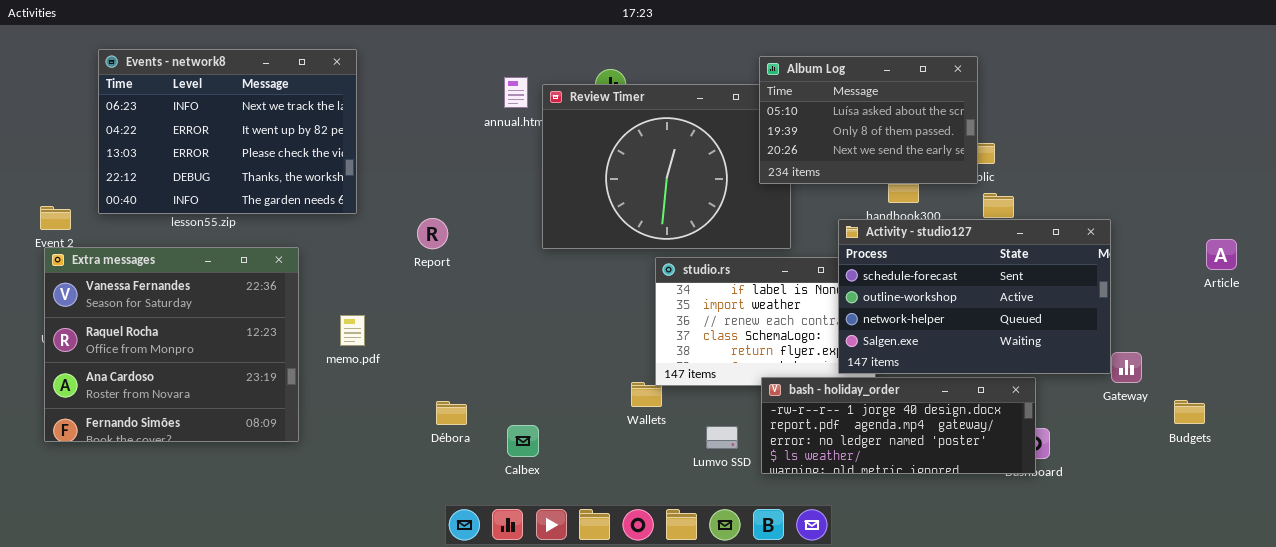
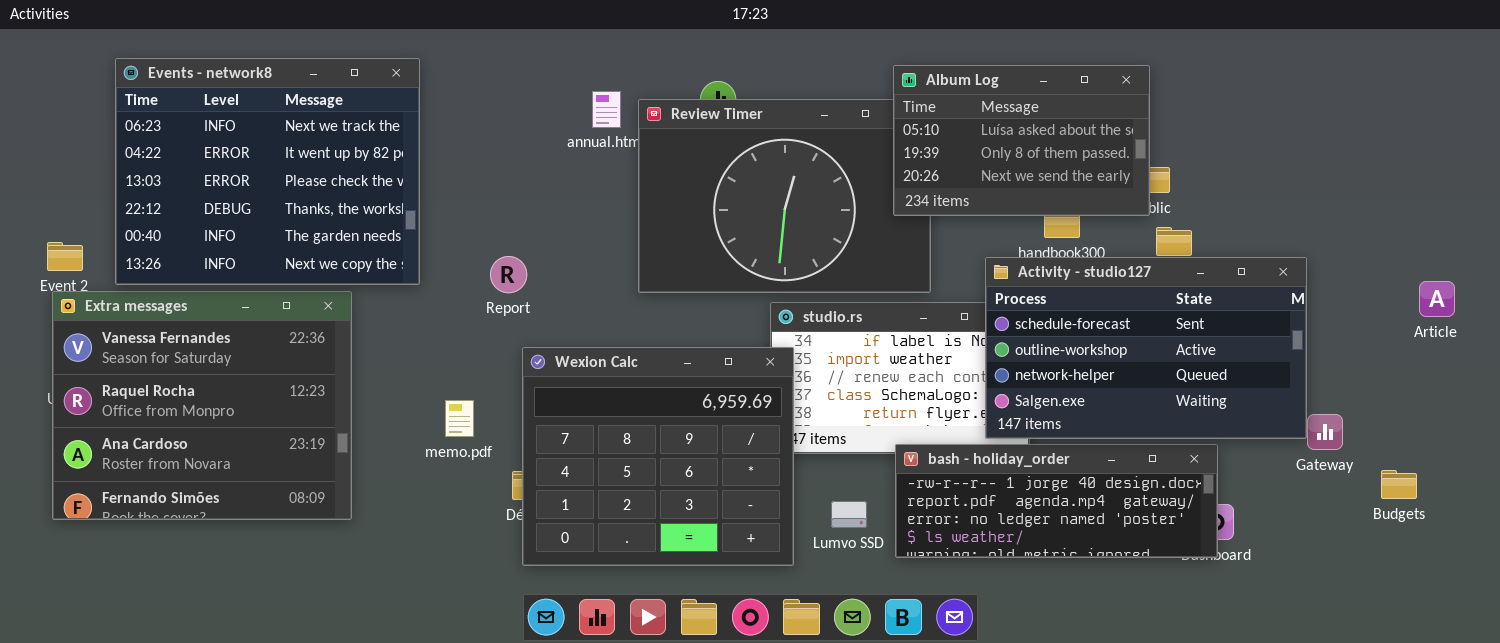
Events - network8: [98,49,357,214] -> [115,58,420,285], resized
Wexion Calc: none -> [522,347,794,566], opened
memo.pdf: [340,315,365,346] -> [445,400,474,437], moved

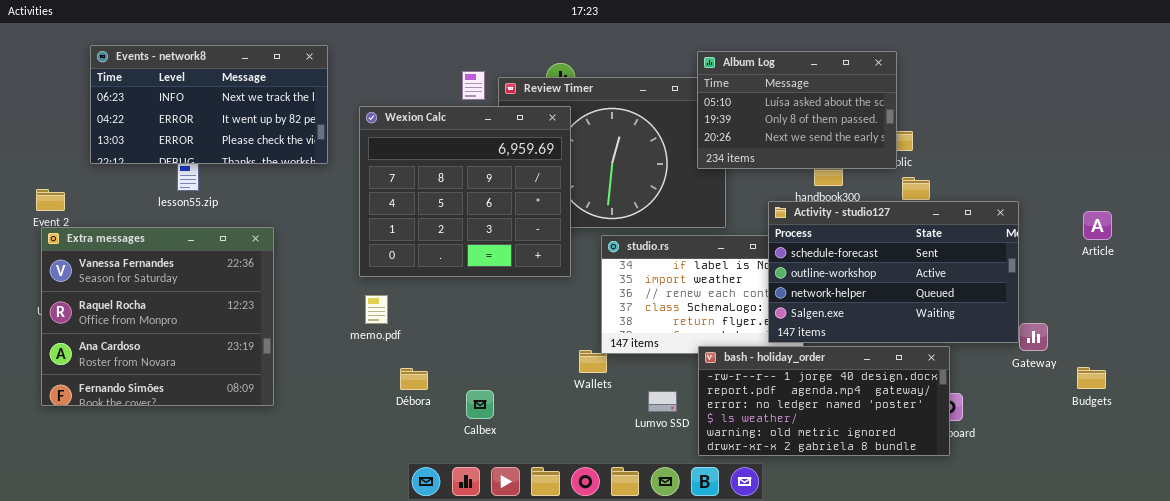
Events - network8: [115,58,420,285] -> [90,45,328,164], resized
Article: [1419,281,1455,317] -> [1083,211,1112,240], moved
Wexion Calc: [522,347,794,566] -> [359,106,571,277], moved
memo.pdf: [445,400,474,437] -> [365,295,388,324], moved
bash - holiday_order: [895,444,1218,558] -> [698,346,950,456], resized

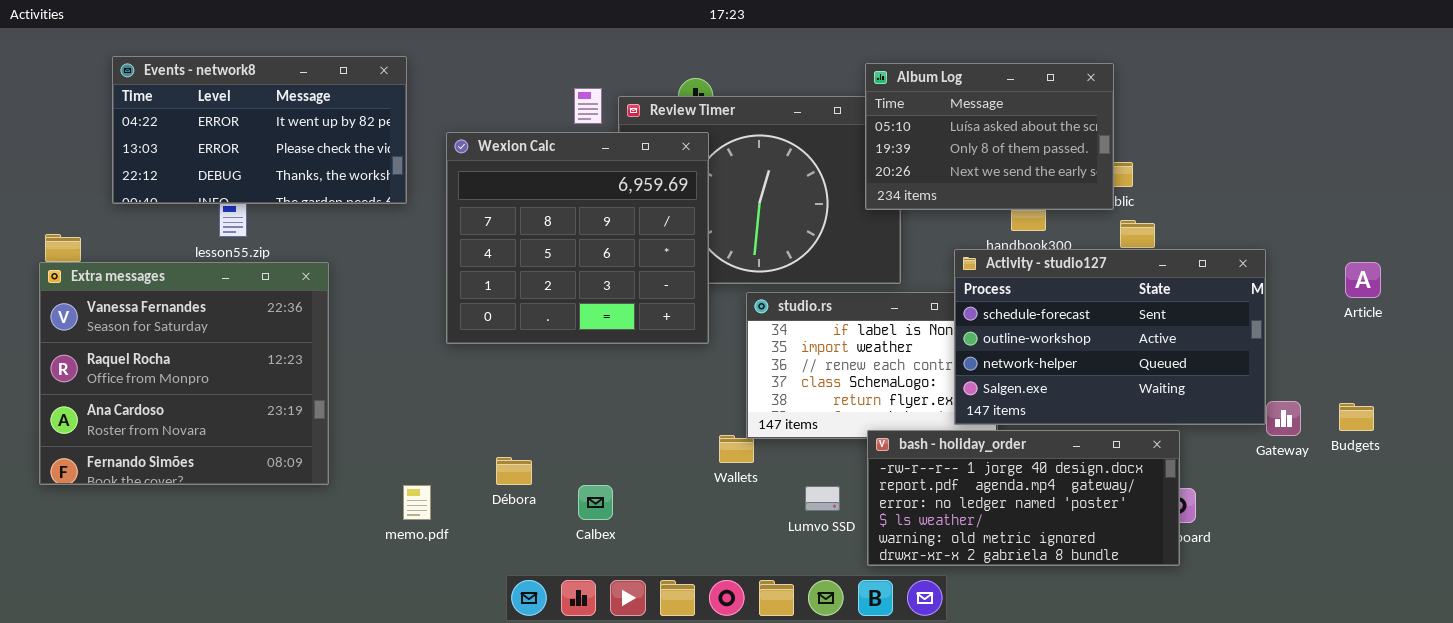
Events - network8: [90,45,328,164] -> [112,56,407,204], scrolled down 1 row
Extra messages: [41,227,274,406] -> [39,262,329,485], moved
memo.pdf: [365,295,388,324] -> [403,485,431,520], moved
Budgets: [1077,367,1106,389] -> [1339,403,1374,431], moved

